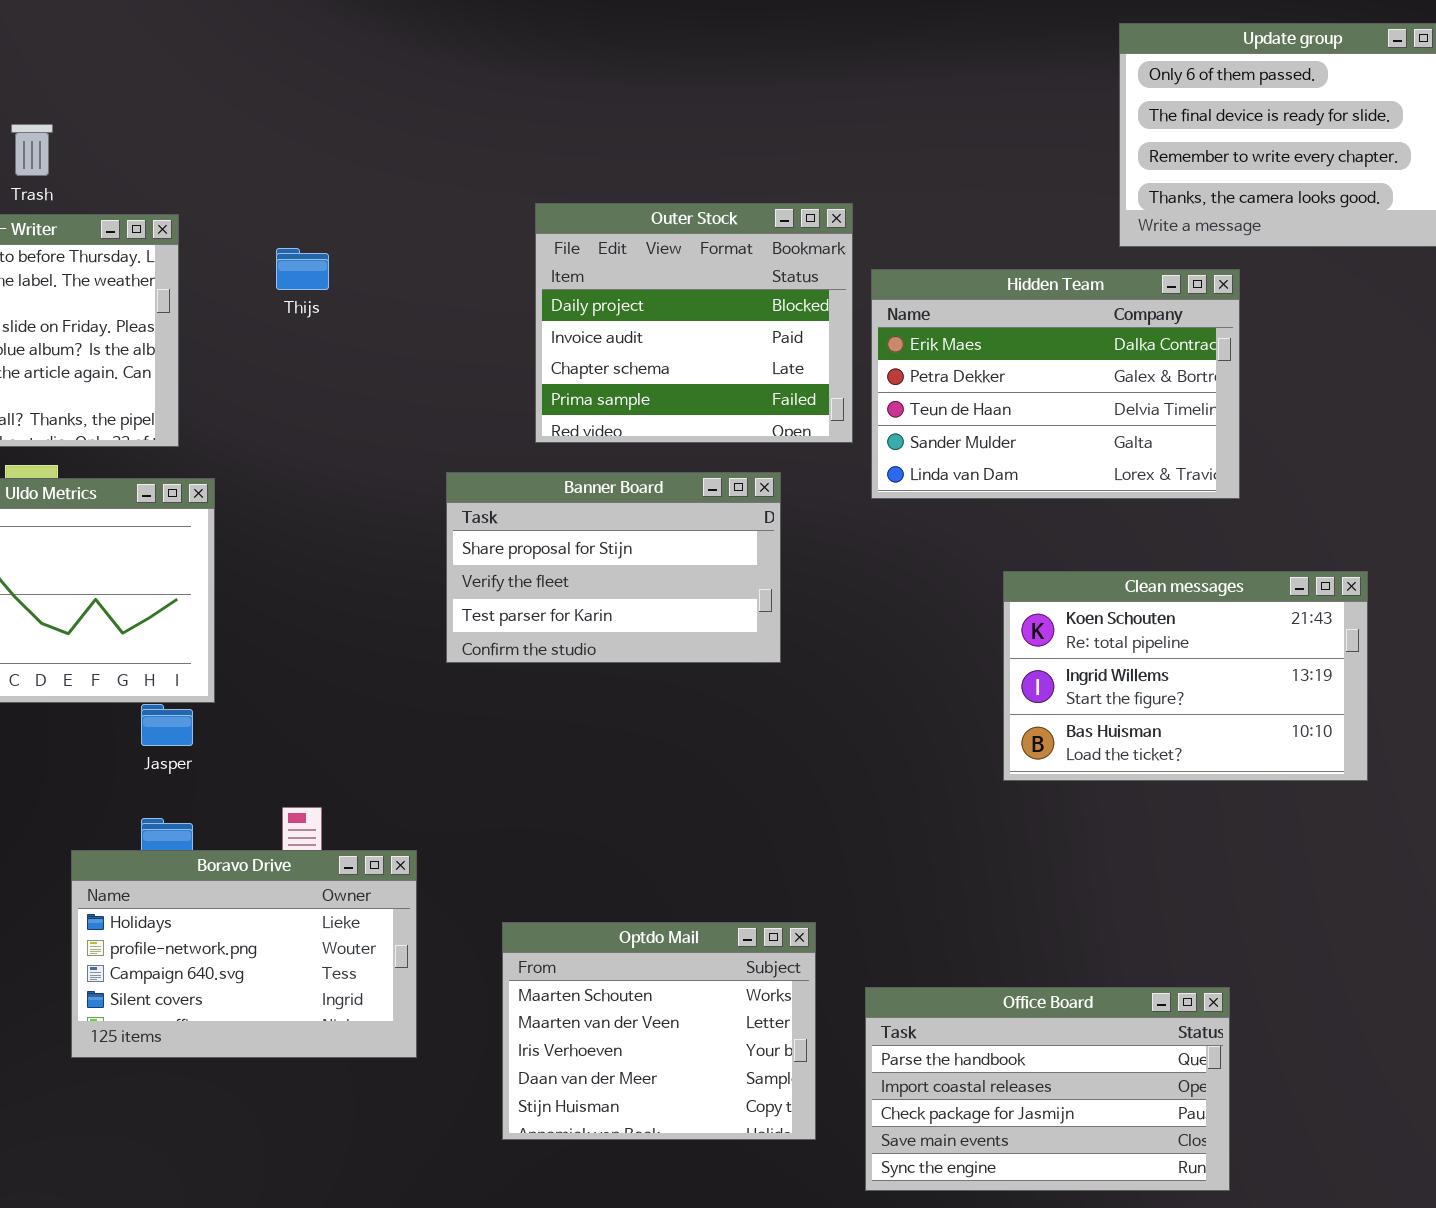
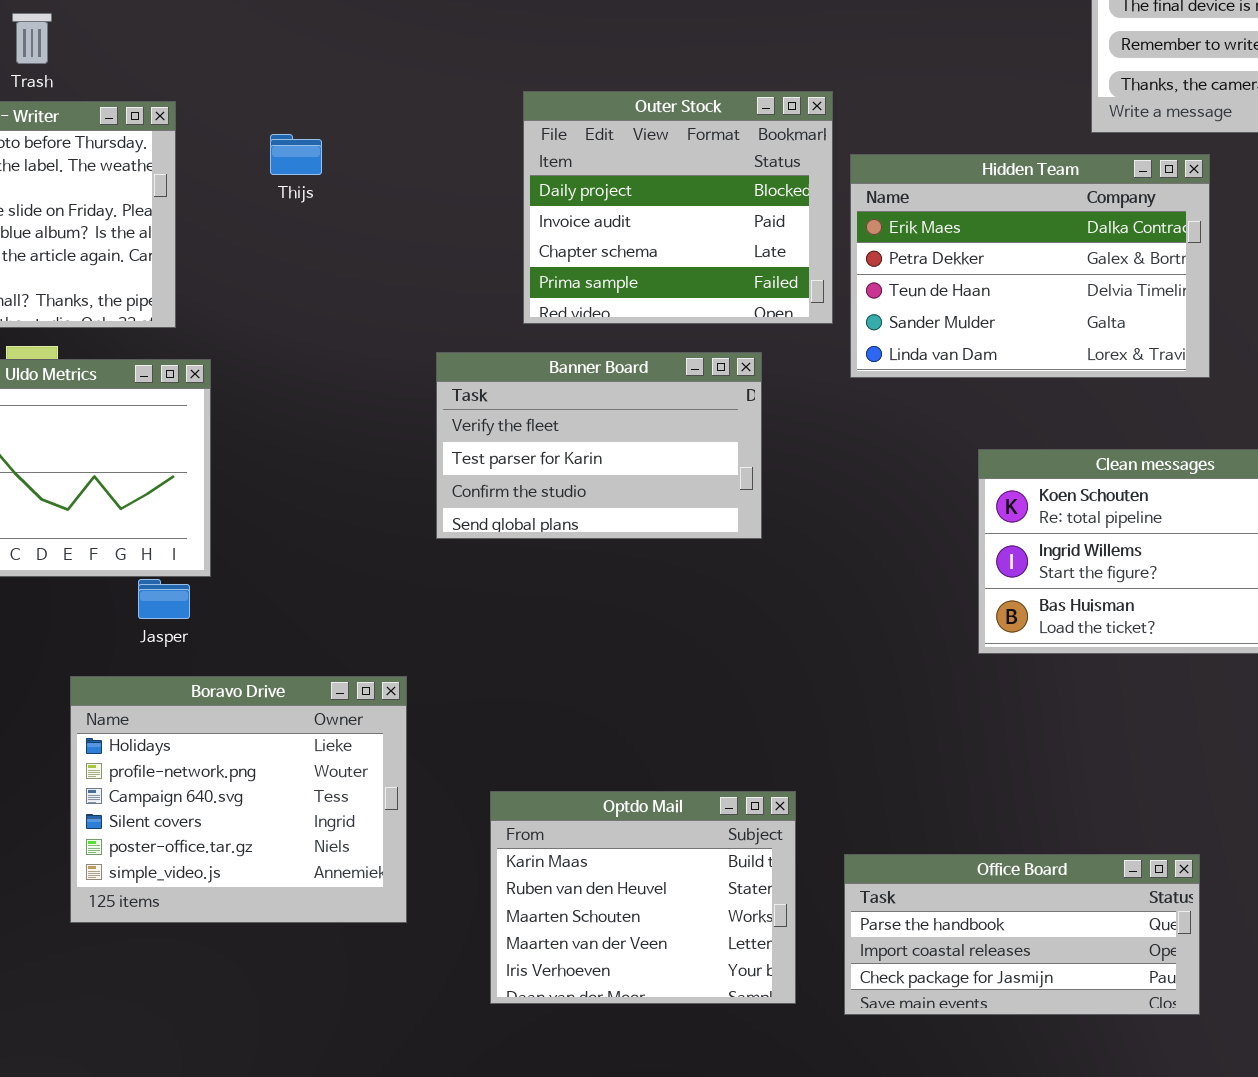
Banner Board: [446,472,781,663] -> [436,352,762,539], scrolled down 1 row
Boravo Drive: [71,850,417,1058] -> [70,676,407,923], resized
Optdo Mail: [502,922,816,1140] -> [490,791,796,1004], scrolled up 2 rows
Office Board: [865,987,1230,1191] -> [844,854,1200,1015], resized

